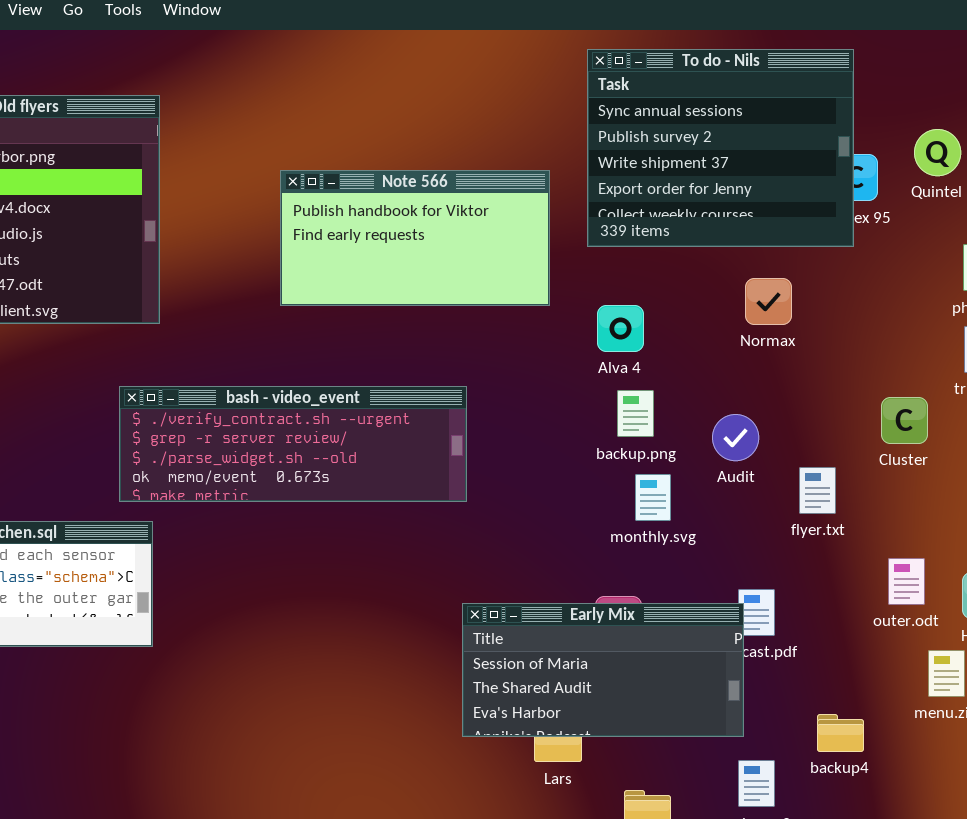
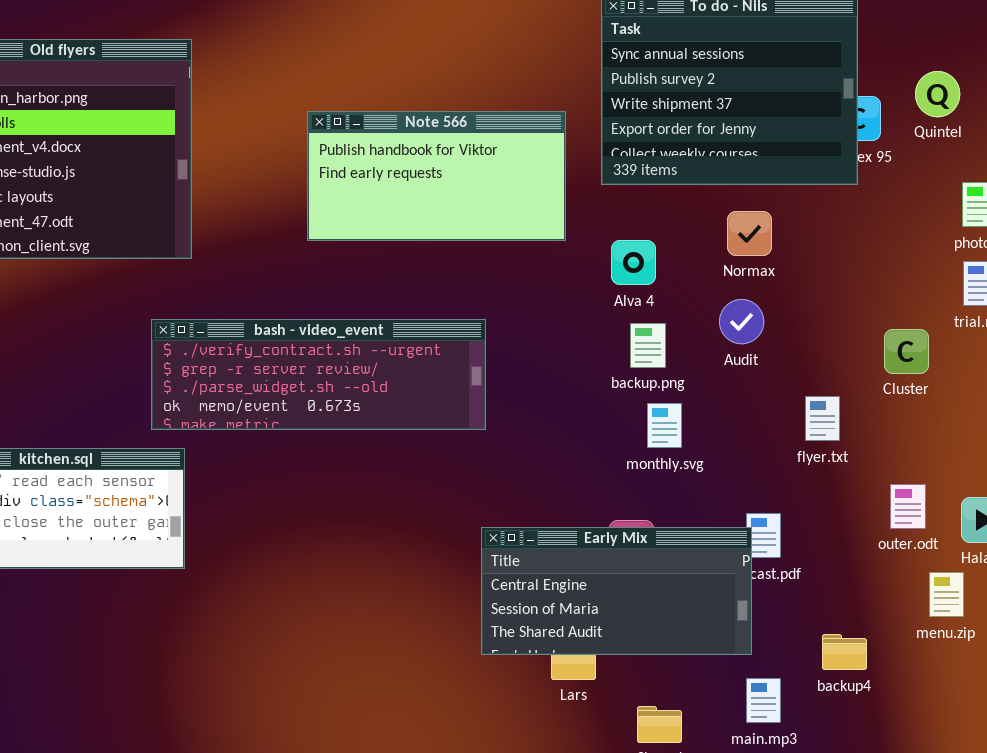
Normax: [745,278,792,325] -> [727,211,772,256], moved
Audit: [712,414,759,461] -> [719,299,764,344], moved
Early Mix: [462,603,744,737] -> [481,527,752,655], scrolled up 1 row

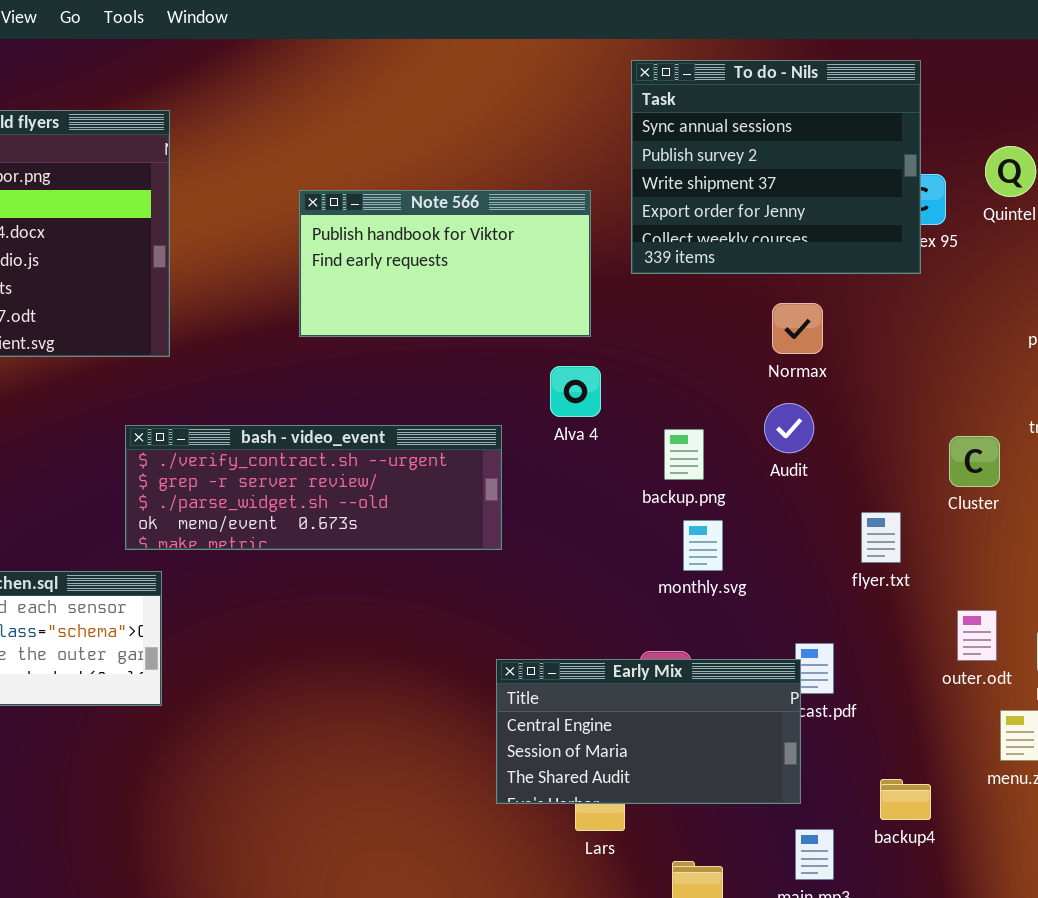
Alva 4: [611,240,656,285] -> [550,366,601,417], moved

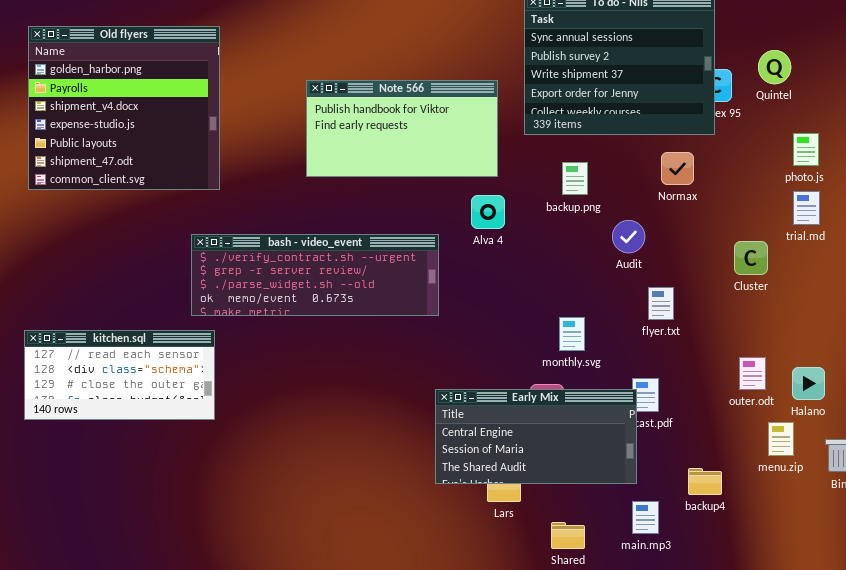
Normax: [772,303,823,354] -> [661,152,694,185], moved
backup.png: [664,429,704,480] -> [562,162,588,195], moved
flyer.txt: [861,512,901,563] -> [648,287,674,320], moved
monthly.svg: [683,520,723,571] -> [559,317,585,351], moved

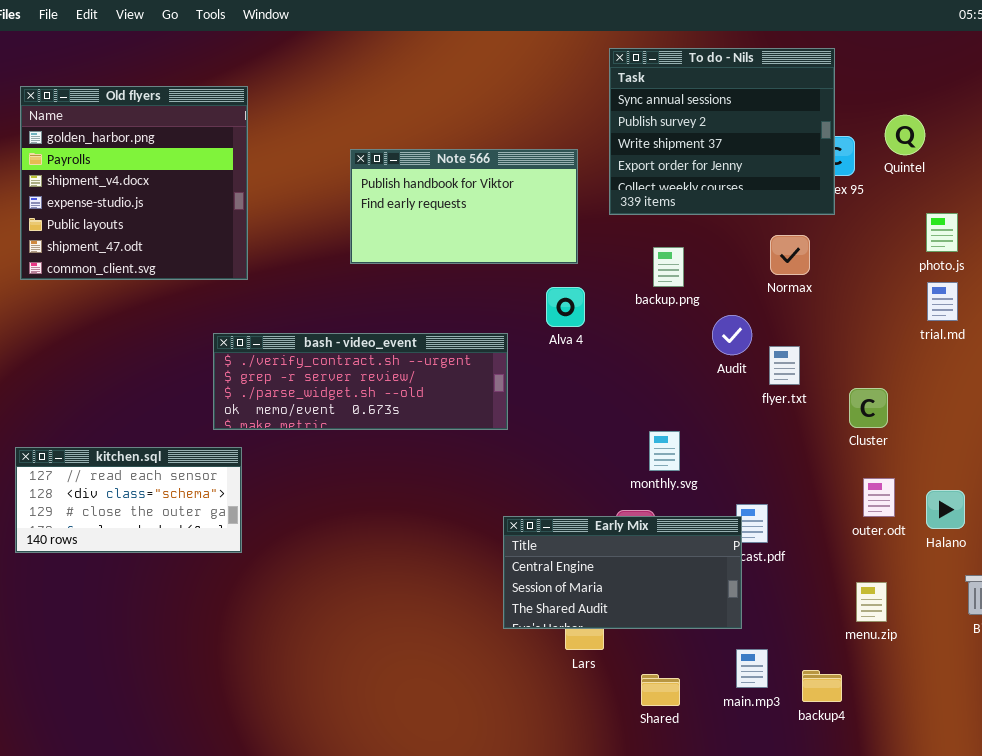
Cluster: [734,241,768,275] -> [849,388,888,428], moved
flyer.txt: [648,287,674,320] -> [769,346,800,385], moved
menu.zip: [768,422,794,456] -> [856,582,887,622], moved
backup4: [688,468,722,495] -> [802,670,842,702], moved

